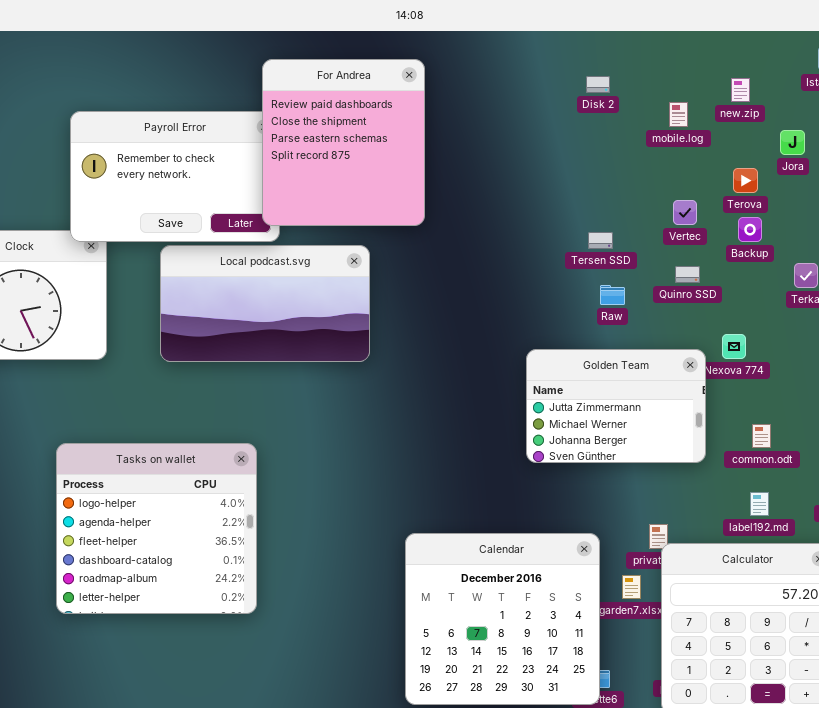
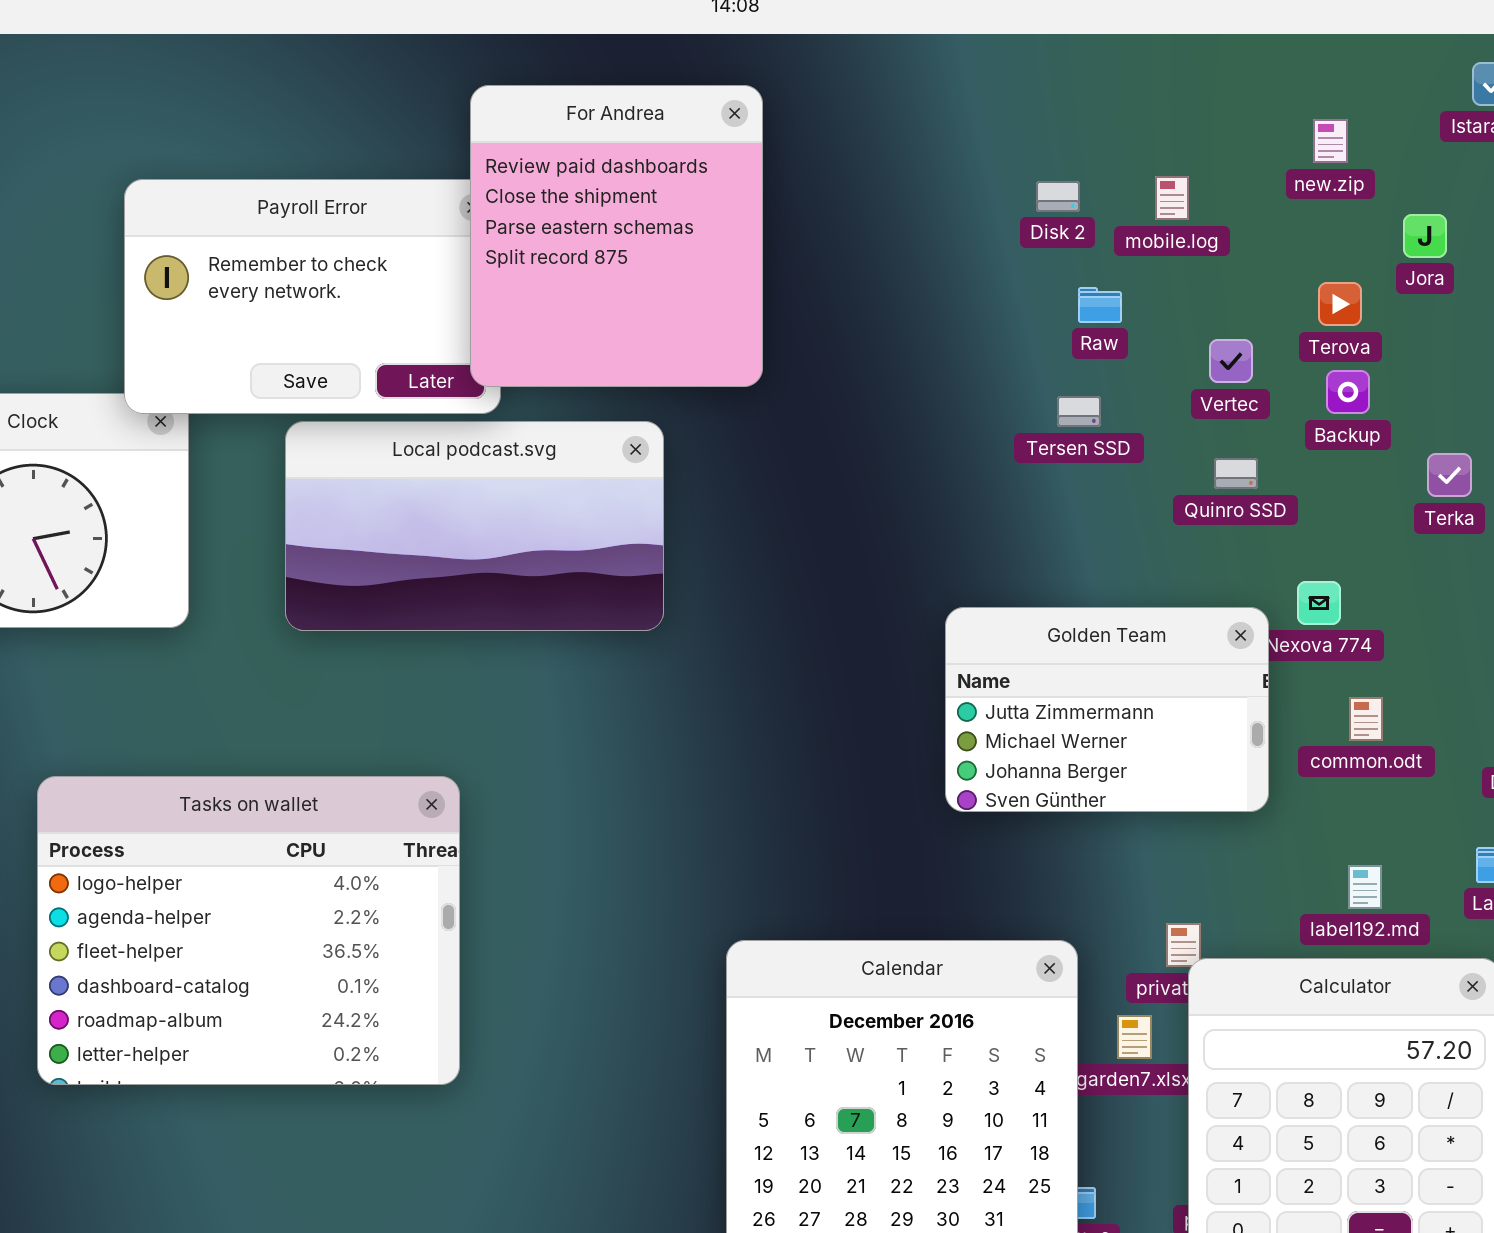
Disk 2: [586,76,610,93] -> [1036,181,1080,212], moved
mobile.log: [669,102,688,127] -> [1155,176,1189,220], moved
Raw: [600,285,625,305] -> [1078,287,1122,323], moved
common.odt: [752,424,771,448] -> [1349,697,1383,741], moved
Tasks on wallet: [56,443,257,614] -> [37,776,460,1085], resized

